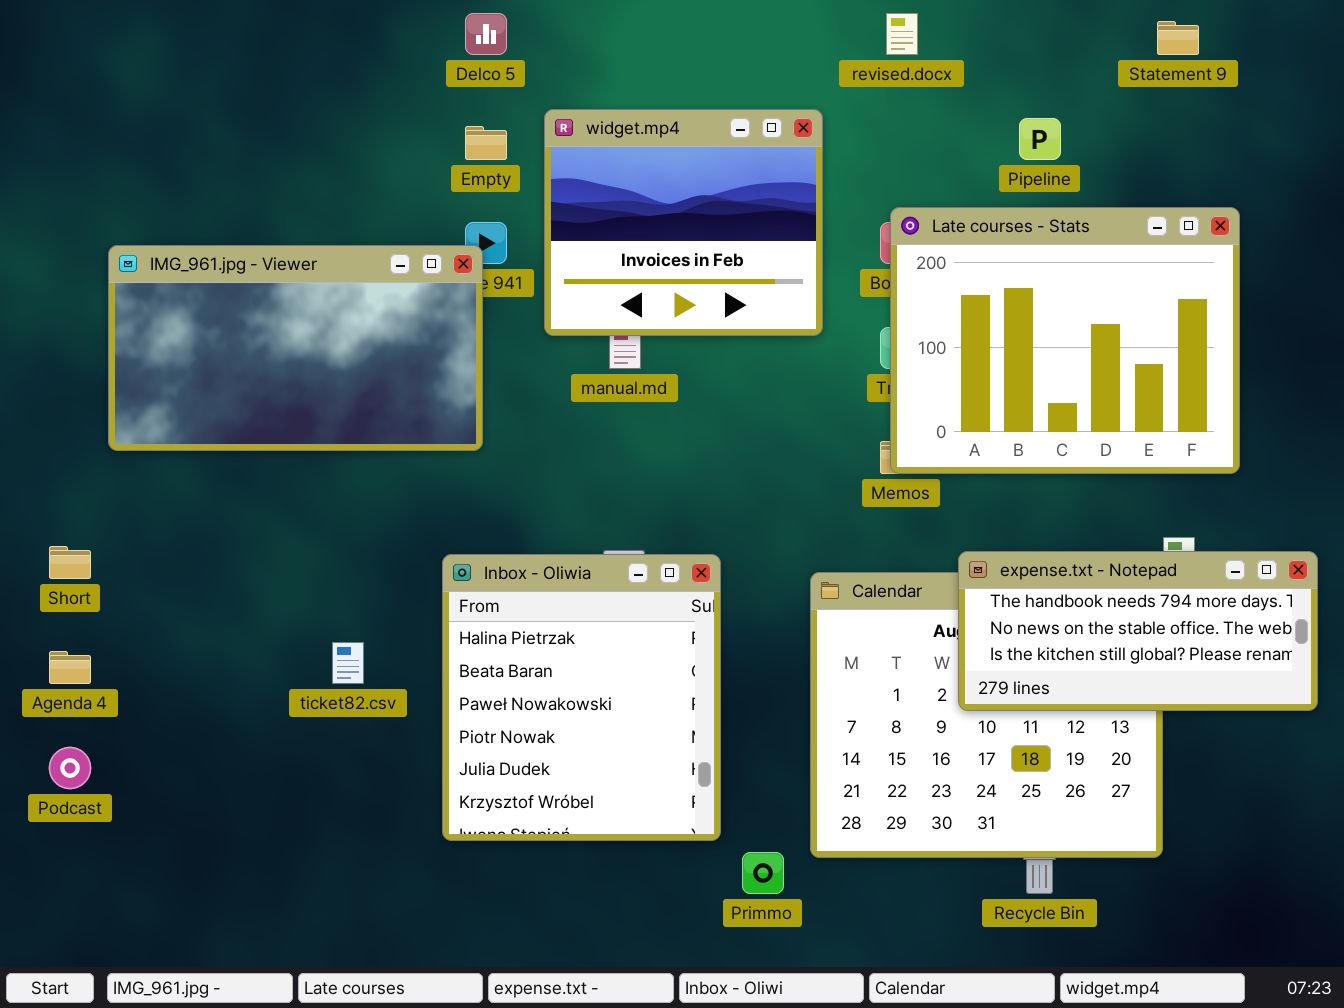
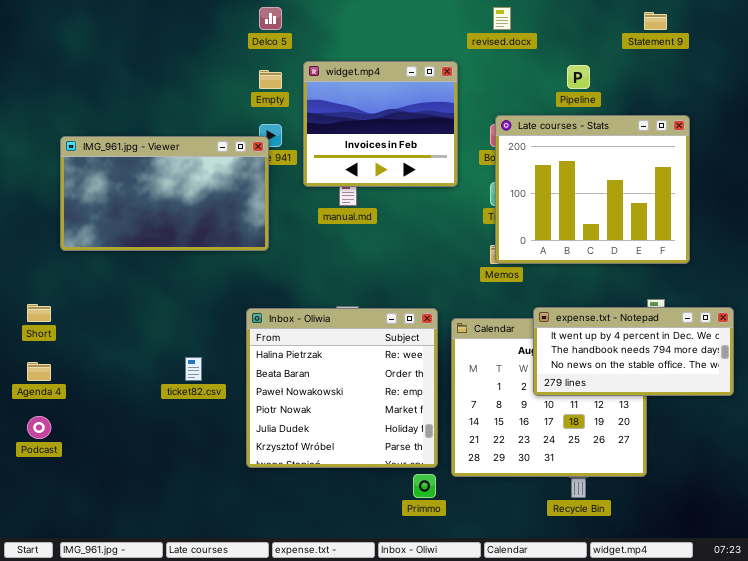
expense.txt - Notepad: [958,551,1318,711] -> [533,307,734,396], scrolled up 1 row
Inbox - Oliwia: [442,554,721,841] -> [246,308,438,468], resized

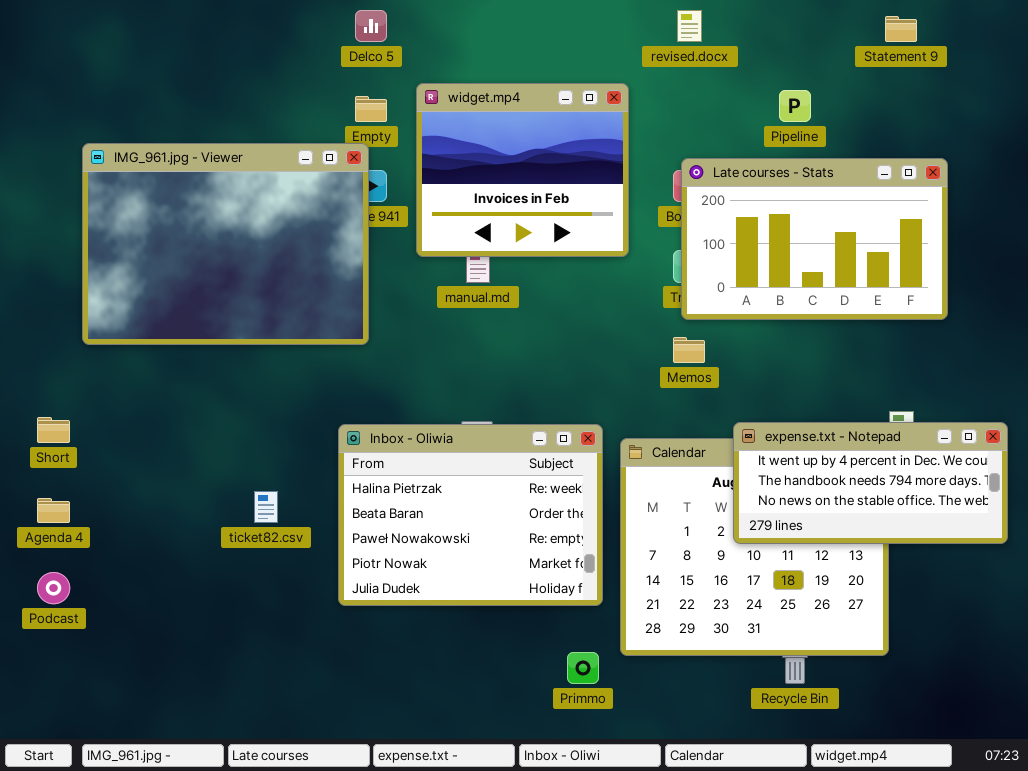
Late courses - Stats: [495,115,690,264] -> [681,158,948,320], resized
IMG_961.jpg - Viewer: [60,136,269,251] -> [82,143,369,345], resized
Inbox - Oliwia: [246,308,438,468] -> [338,424,603,606], resized

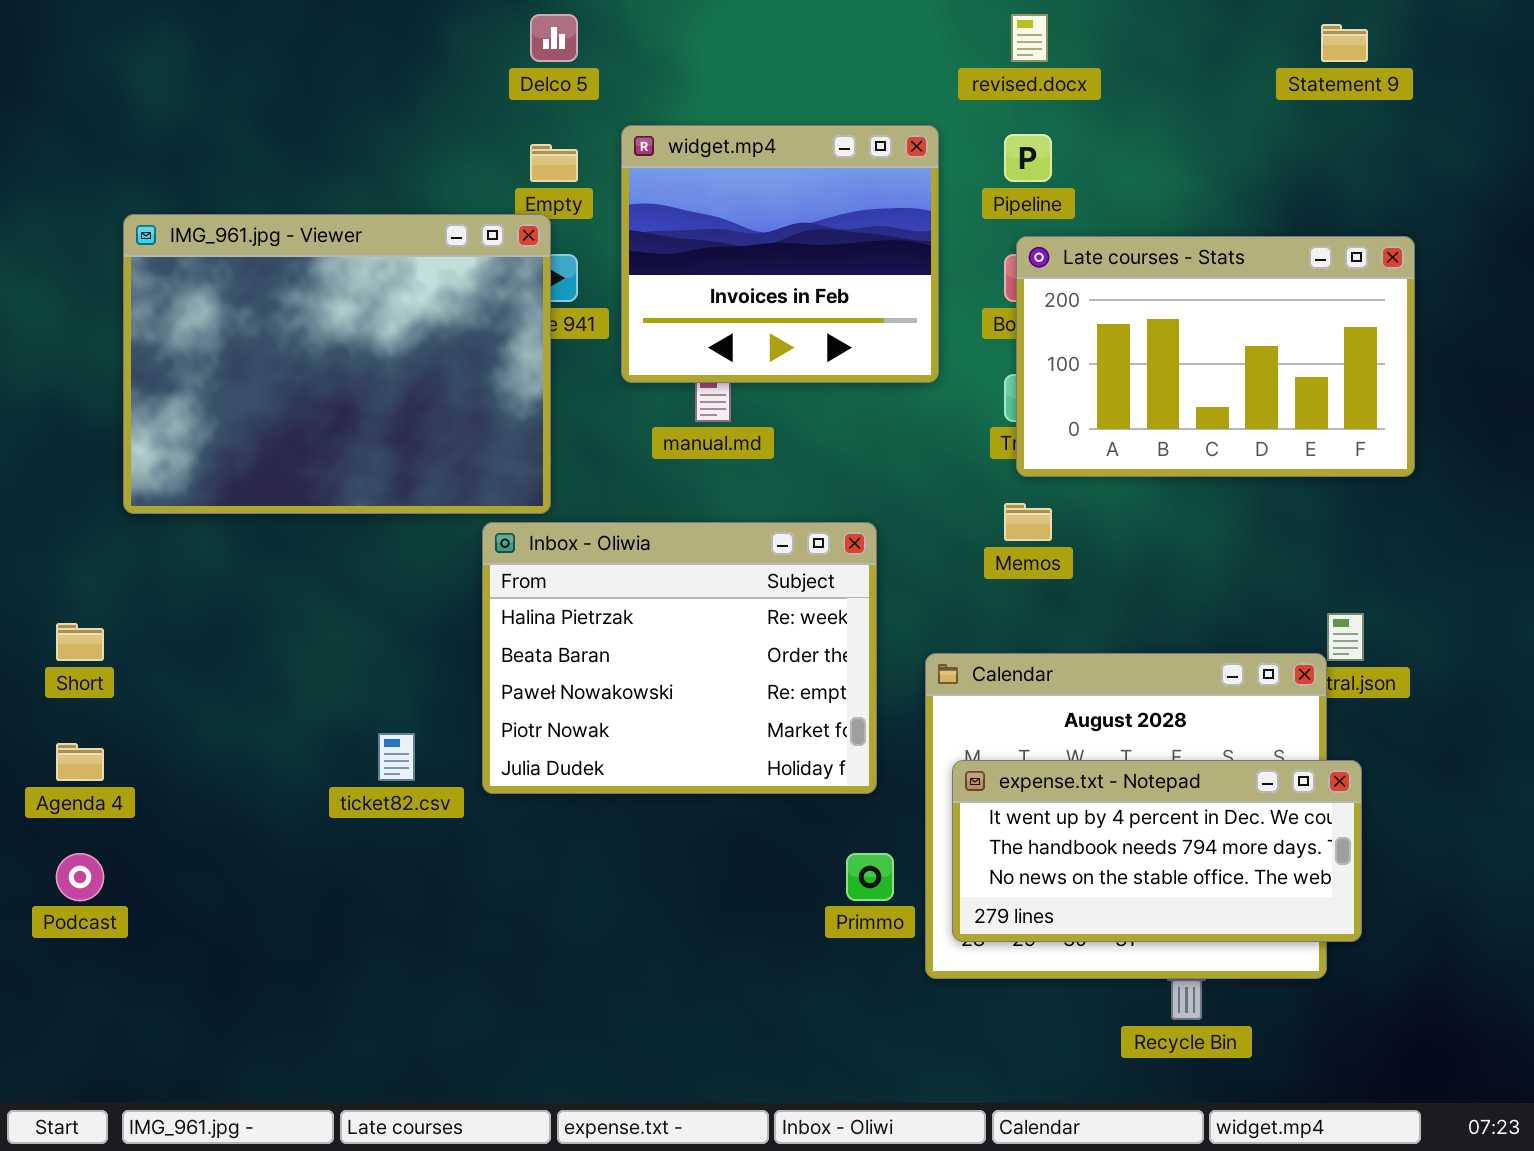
Pipeline: [779,90,811,122] -> [1004,134,1052,182], moved
expense.txt - Notepad: [733,422,1008,544] -> [952,760,1362,942], moved
Inbox - Oliwia: [338,424,603,606] -> [482,522,877,794], moved
Primmo: [567,652,599,684] -> [846,853,894,901], moved

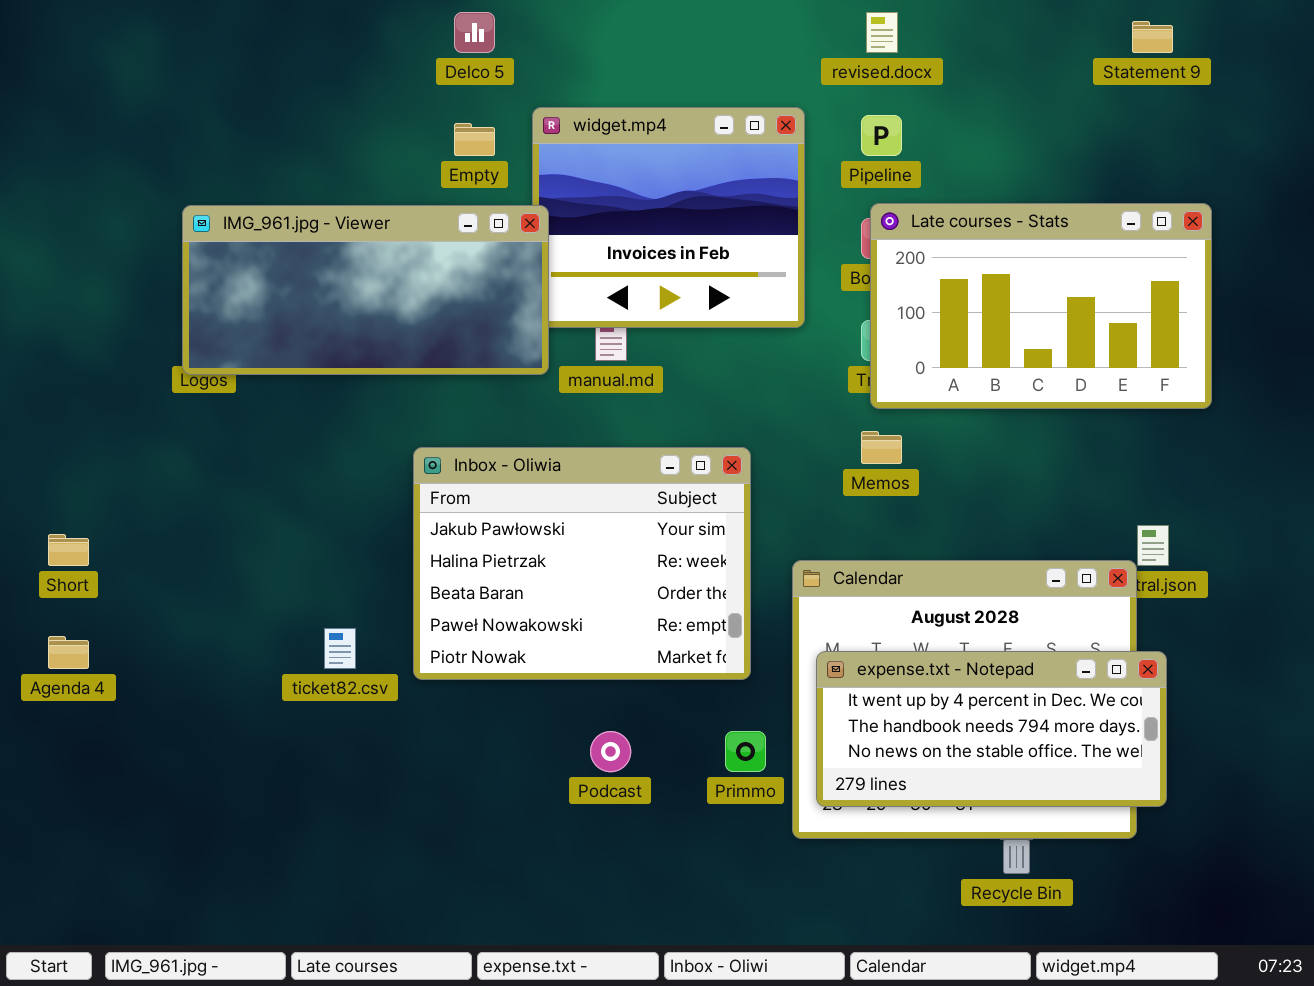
IMG_961.jpg - Viewer: [123,214,551,514] -> [182,205,549,375], moved, resized
Inbox - Oliwia: [482,522,877,794] -> [413,447,751,680], scrolled up 1 row
Podcast: [56,853,104,901] -> [590,731,631,772], moved

